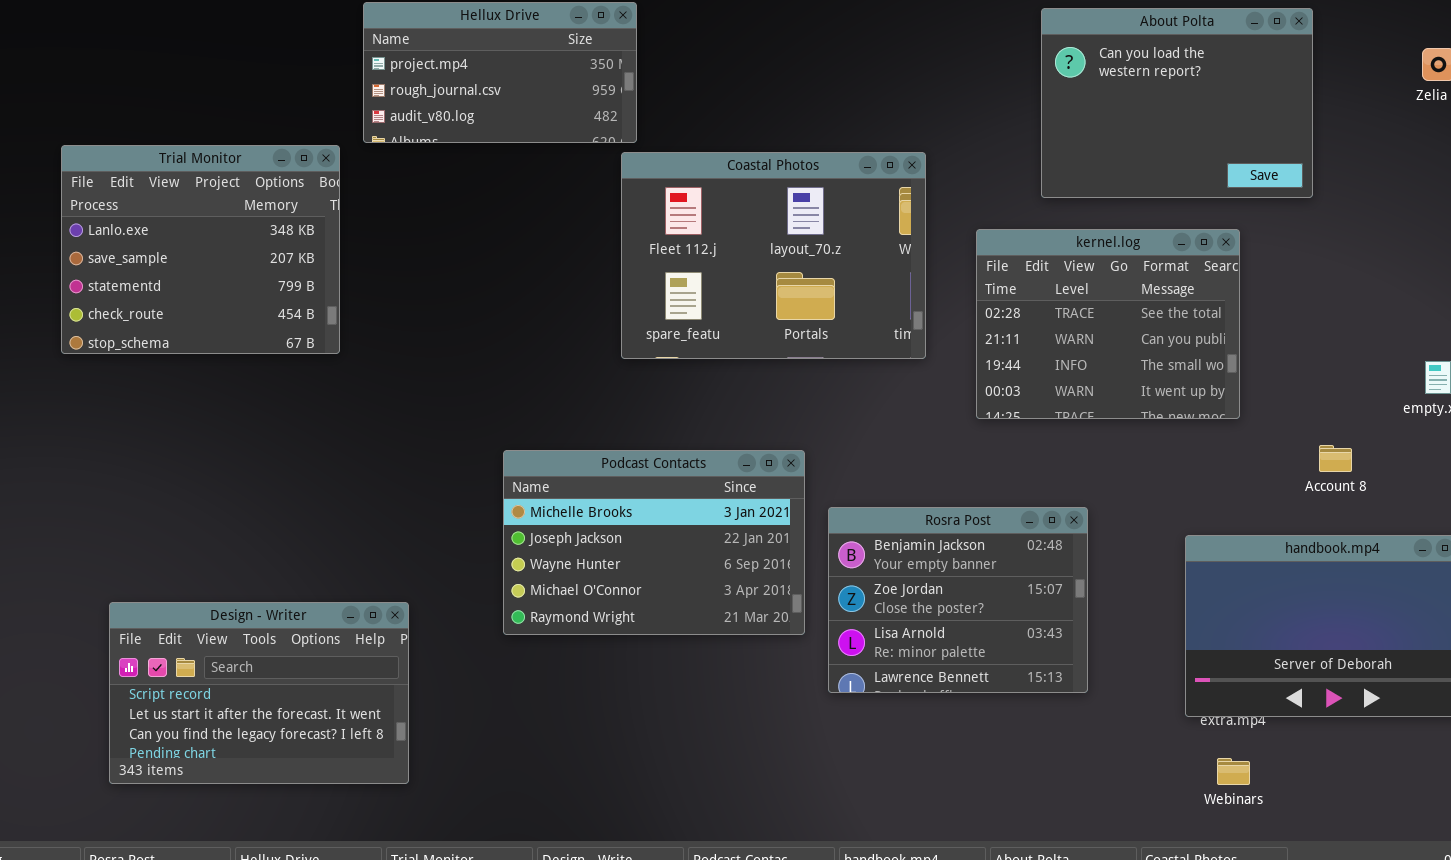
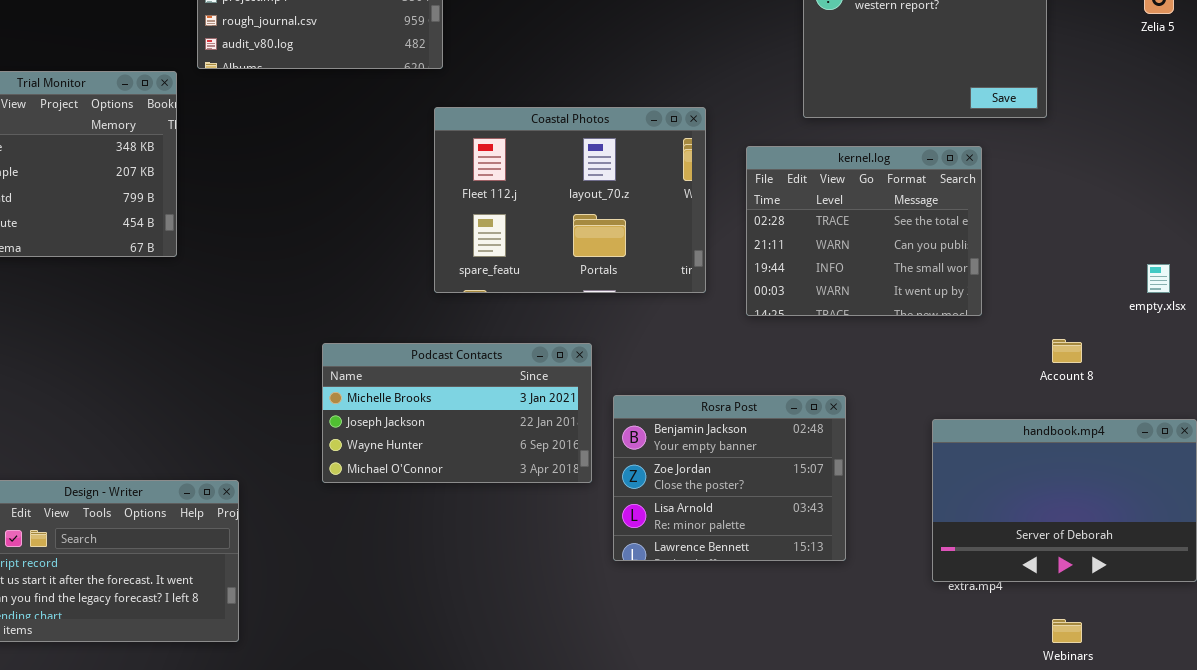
Coastal Photos: [621,152,926,359] -> [434,107,706,293], moved
Podcast Contacts: [503,450,805,635] -> [322,343,592,483], resized
Webinars: [1217,758,1250,785] -> [1052,619,1082,643], moved

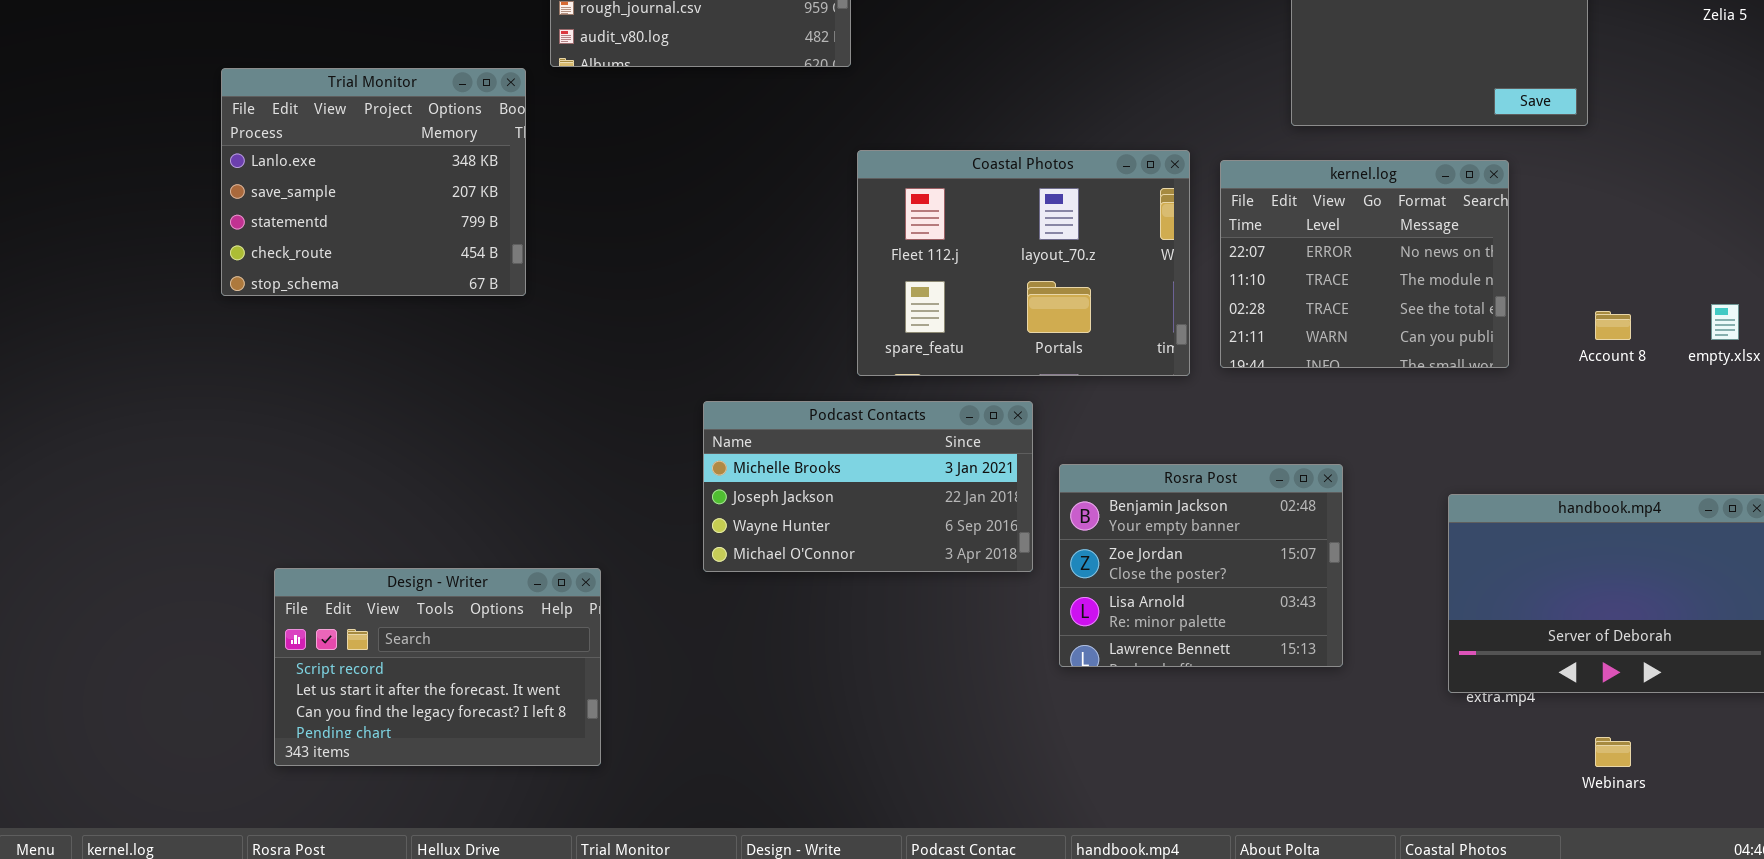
Coastal Photos: [434,107,706,293] -> [857,150,1190,376], moved
kernel.log: [746,146,982,316] -> [1220,160,1509,368], scrolled up 2 rows
Account 8: [1052,339,1082,363] -> [1595,311,1631,340], moved

